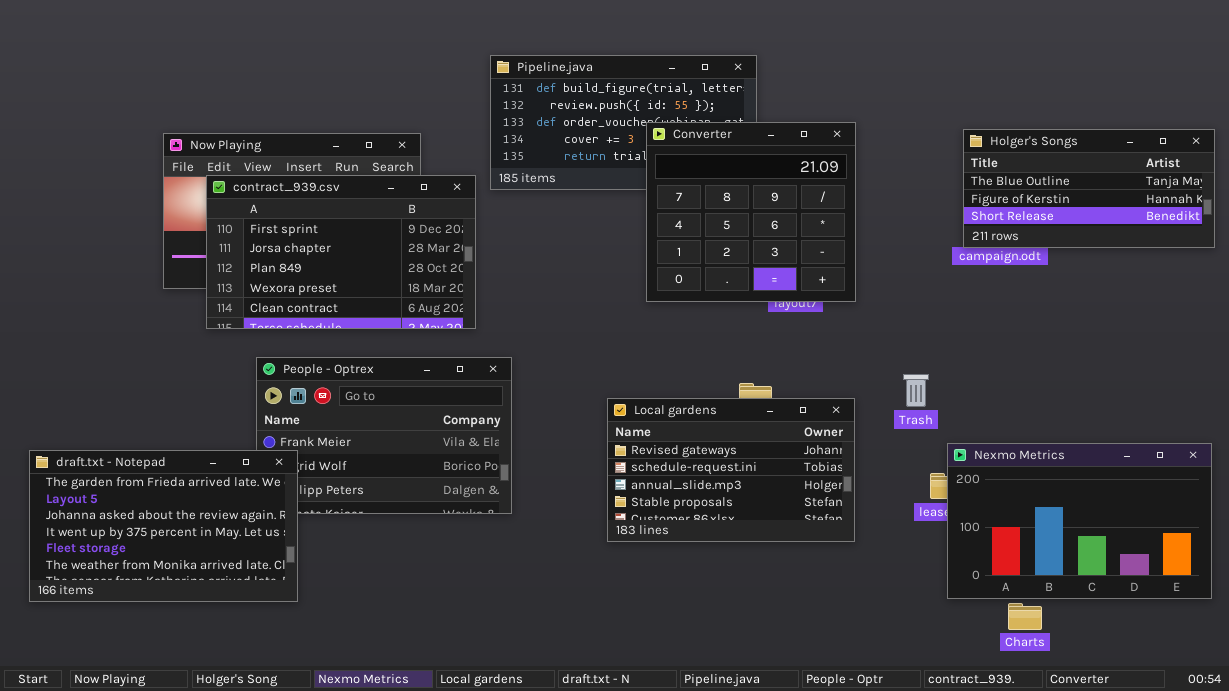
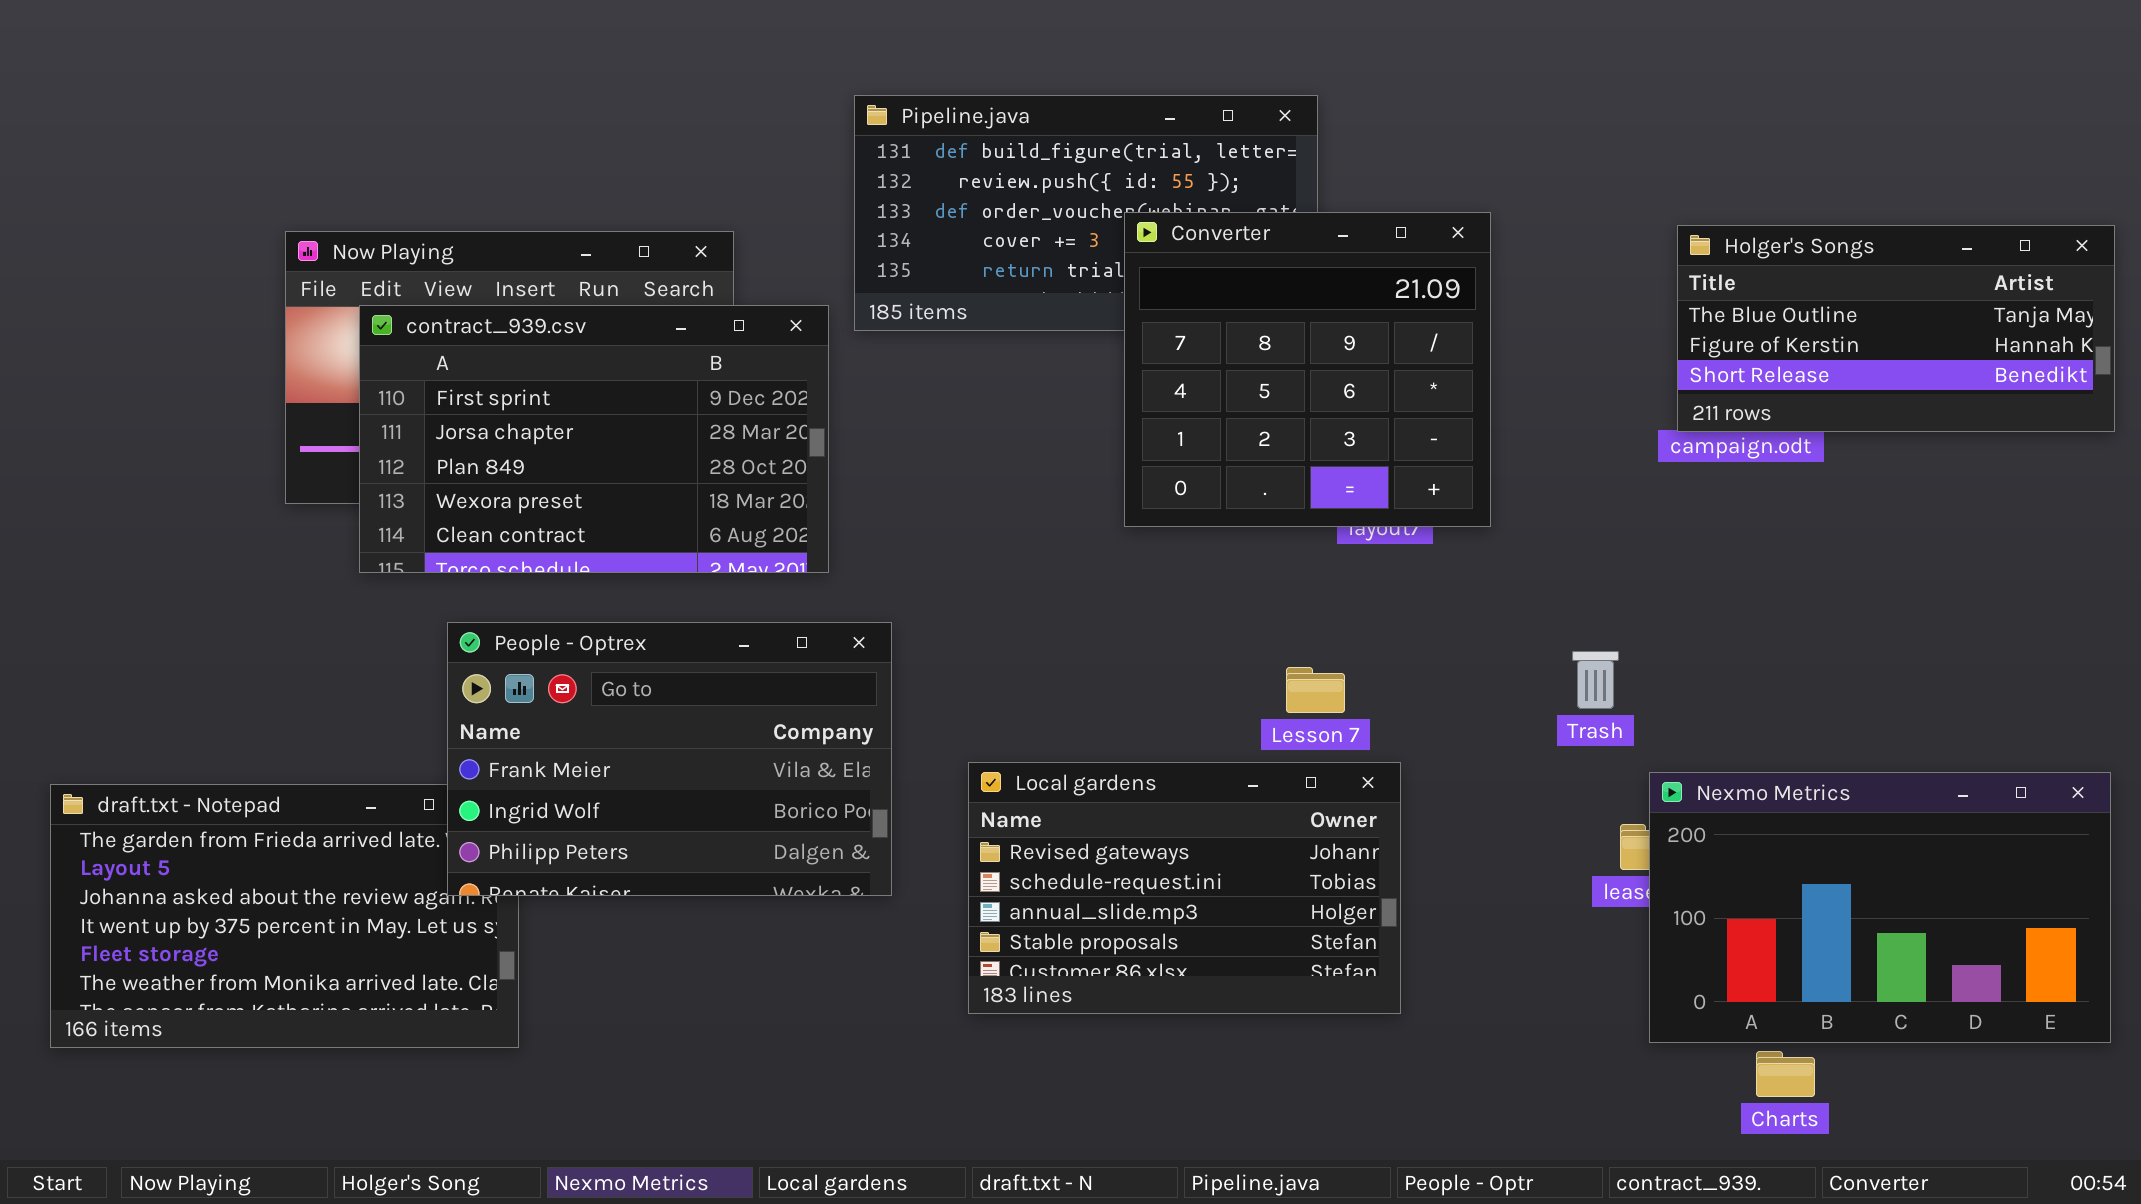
People - Optrex: [256,357,512,514] -> [447,622,892,896], raised
Local gardens: [607,398,855,542] -> [968,762,1401,1014], moved

